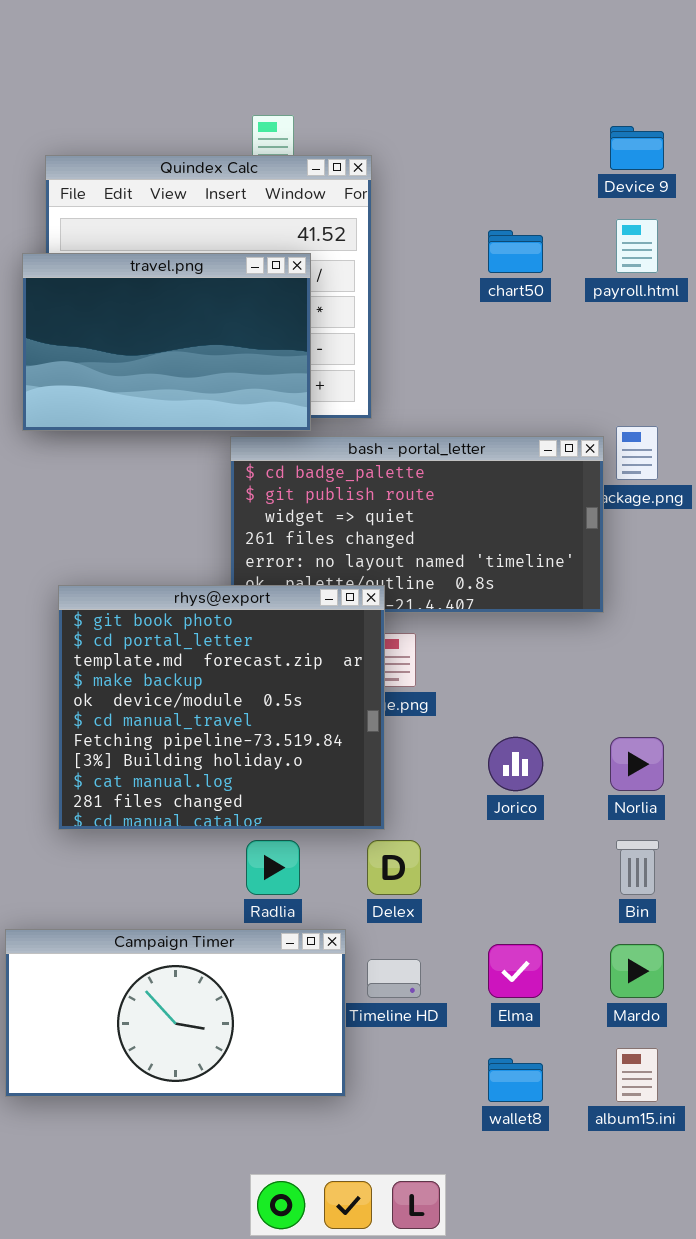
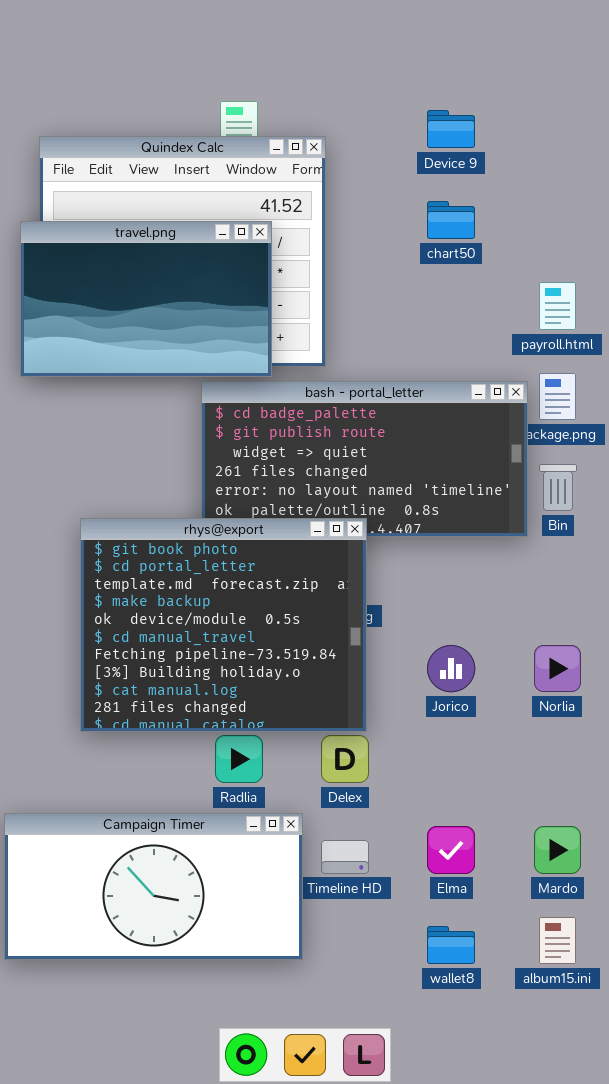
Device 9: [610,126,664,170] -> [427,110,475,148], moved
payroll.html: [616,219,658,273] -> [539,282,576,330], moved
rhys@export: [58,585,385,830] -> [80,518,367,732], moved
Bin: [616,840,659,895] -> [539,464,577,511], moved

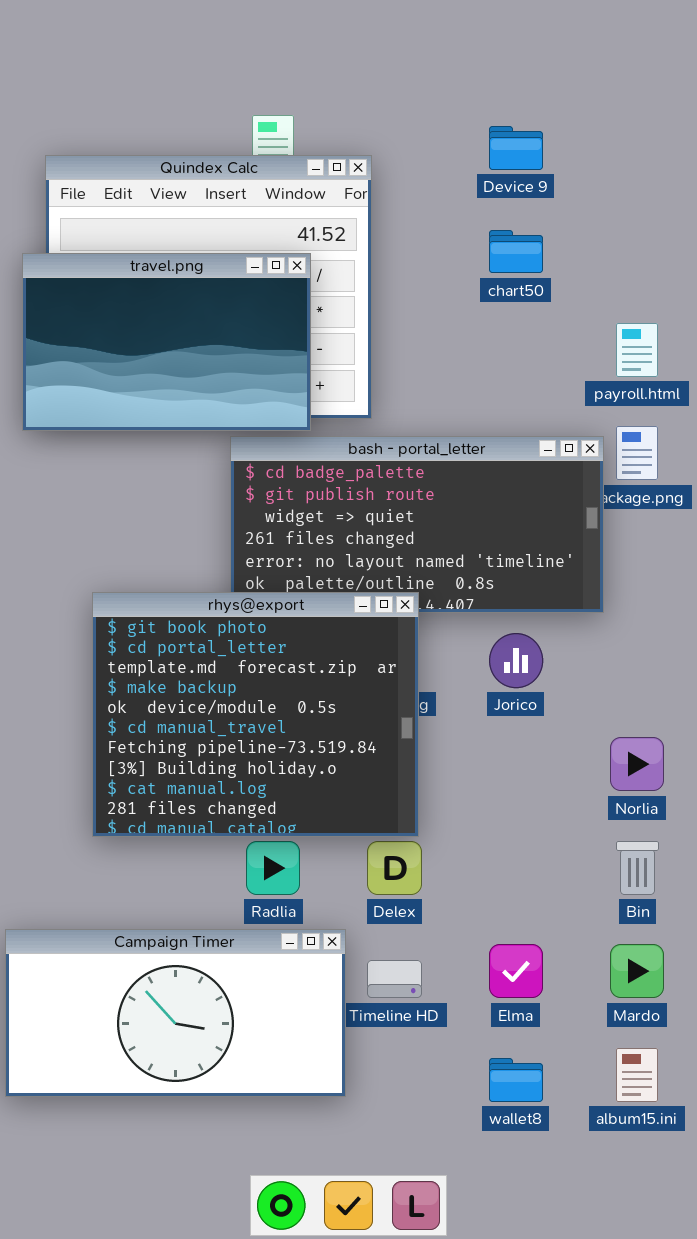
Bin: [539,464,577,511] -> [616,841,659,895], moved
Jorico: [427,645,475,692] -> [489,633,543,688], moved

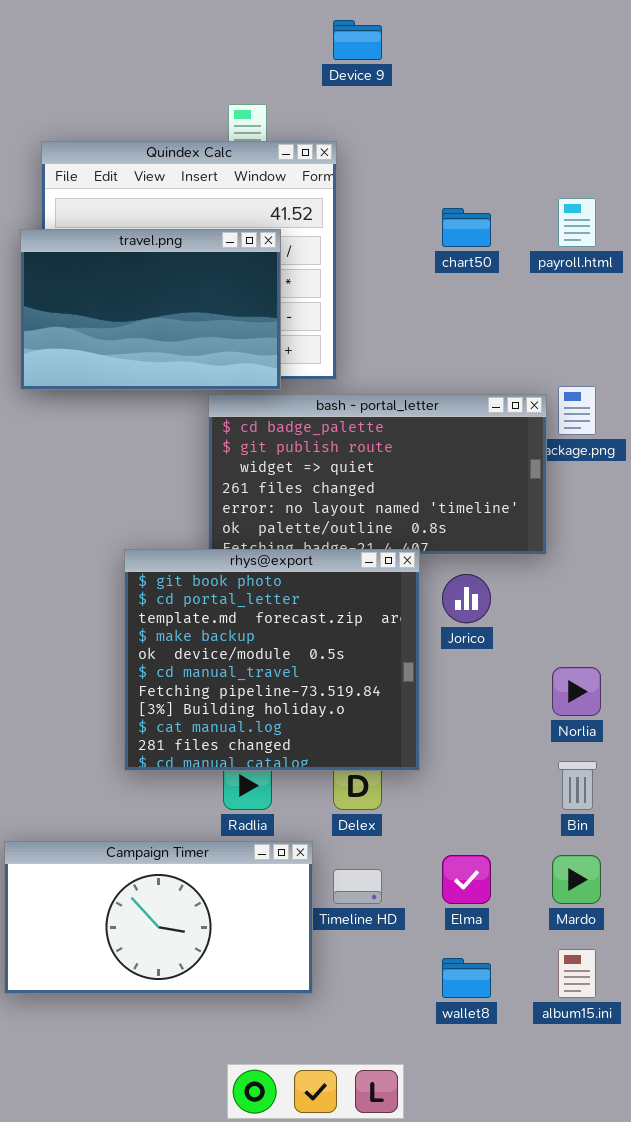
Device 9: [489,126,543,170] -> [333,20,382,60], moved
payroll.html: [616,323,658,377] -> [558,198,596,247], moved
rhys@export: [92,592,419,837] -> [124,549,420,771], moved

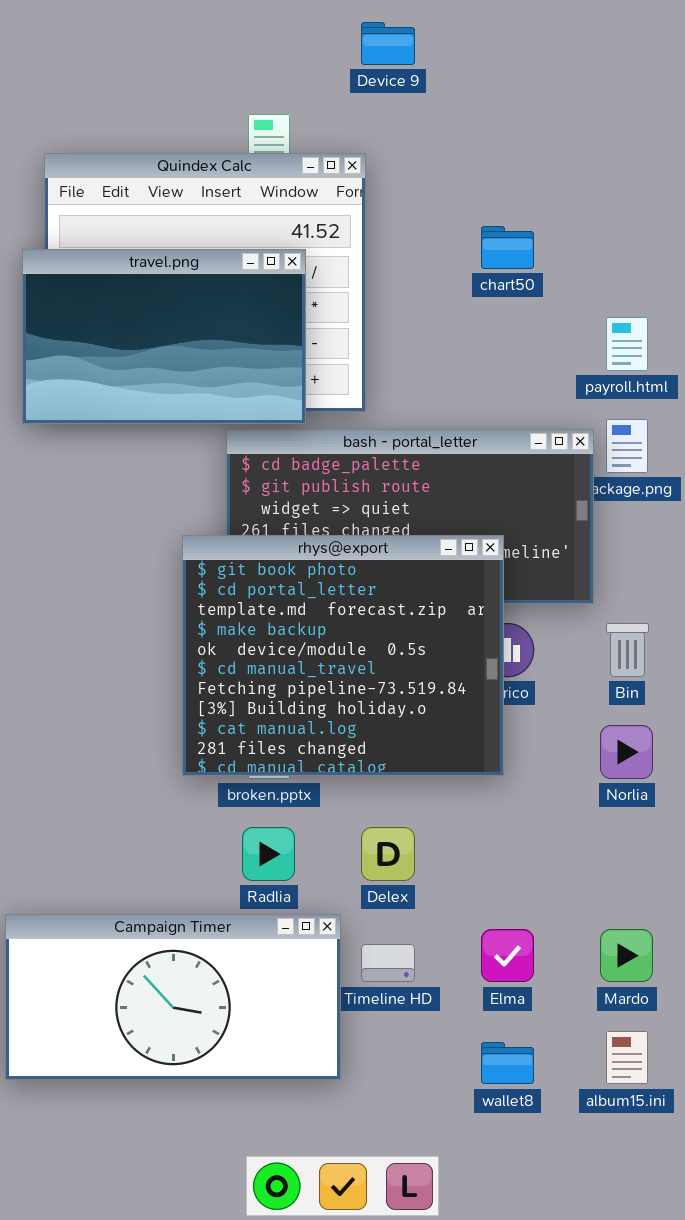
payroll.html: [558,198,596,247] -> [606,317,648,371], moved
rhys@export: [124,549,420,771] -> [182,535,504,776], moved
Bin: [558,761,597,810] -> [606,623,649,677], moved

